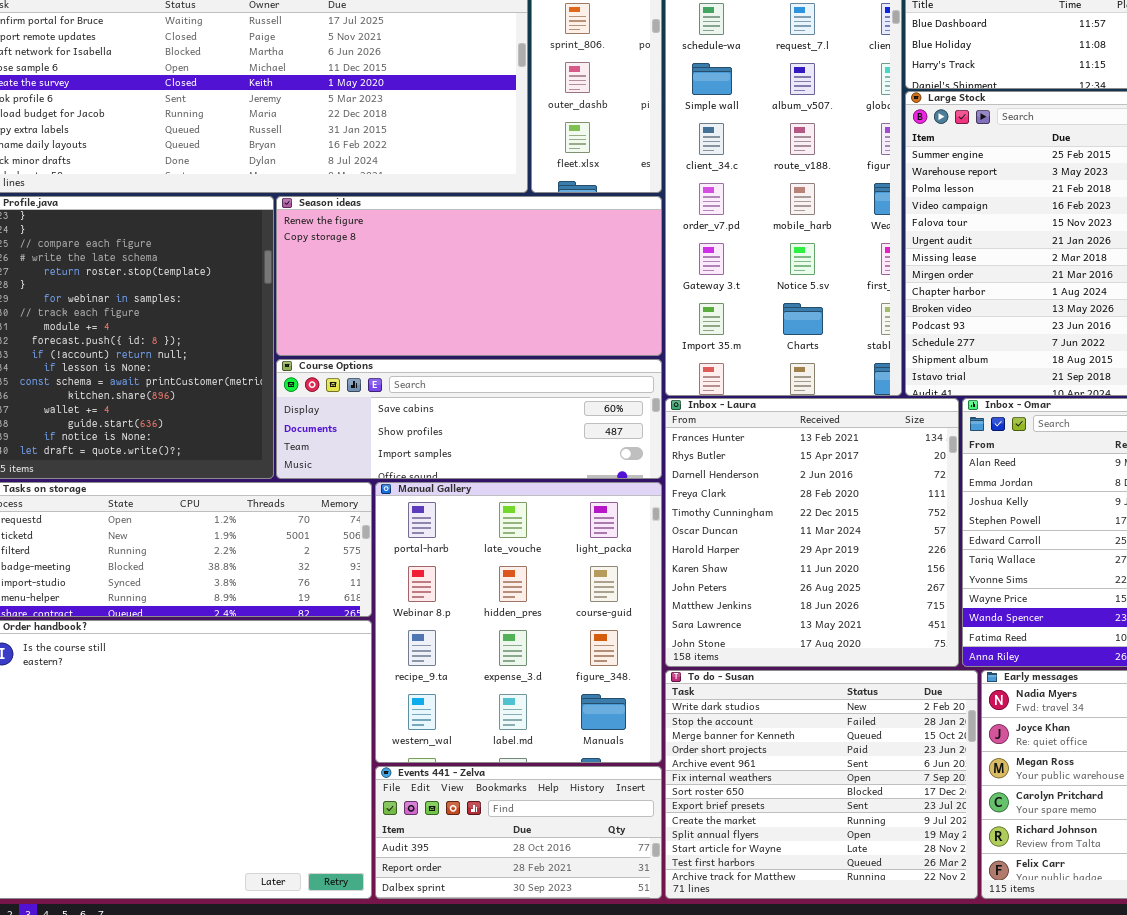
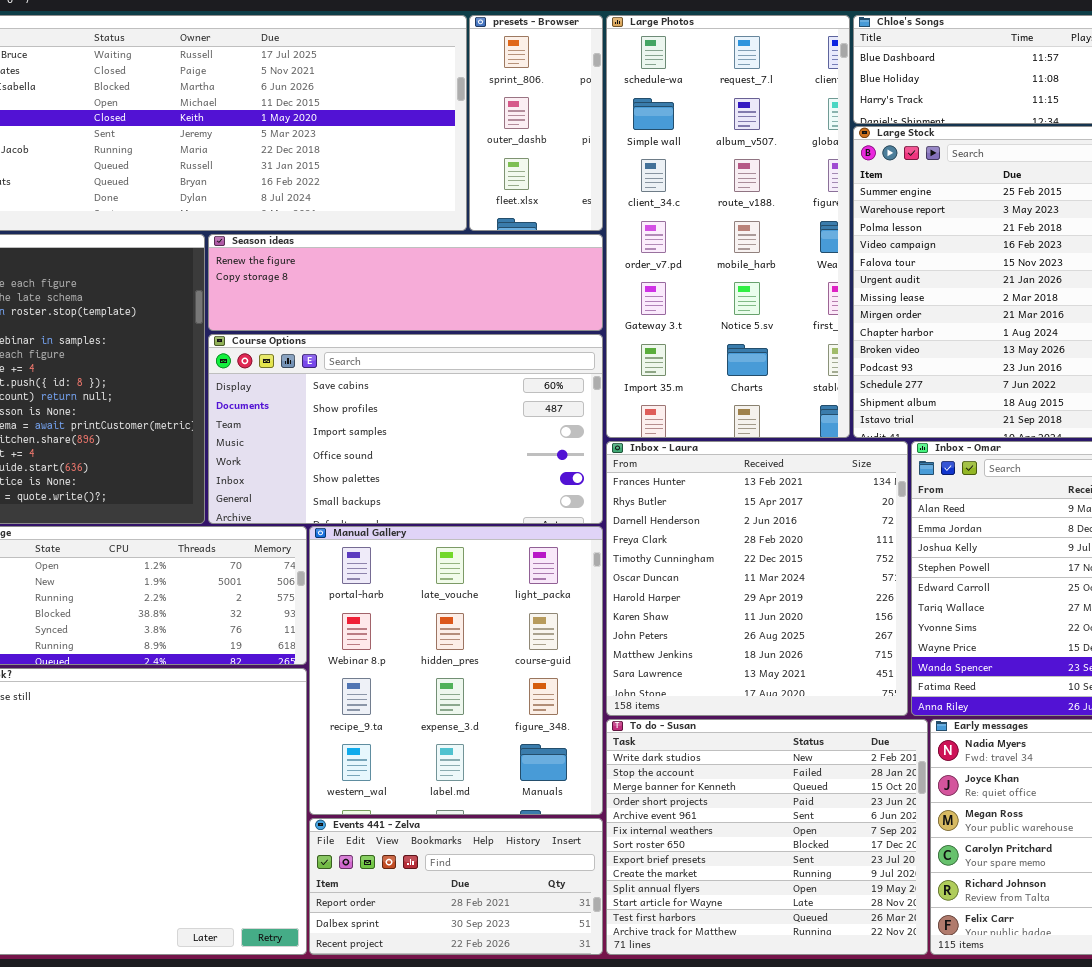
Season ideas: [276,196,662,356] -> [208,234,603,331], resized
Course Options: [276,359,662,479] -> [208,334,603,524], resized
Events 441 - Zelva: [375,766,662,899] -> [309,818,603,955], scrolled down 1 row

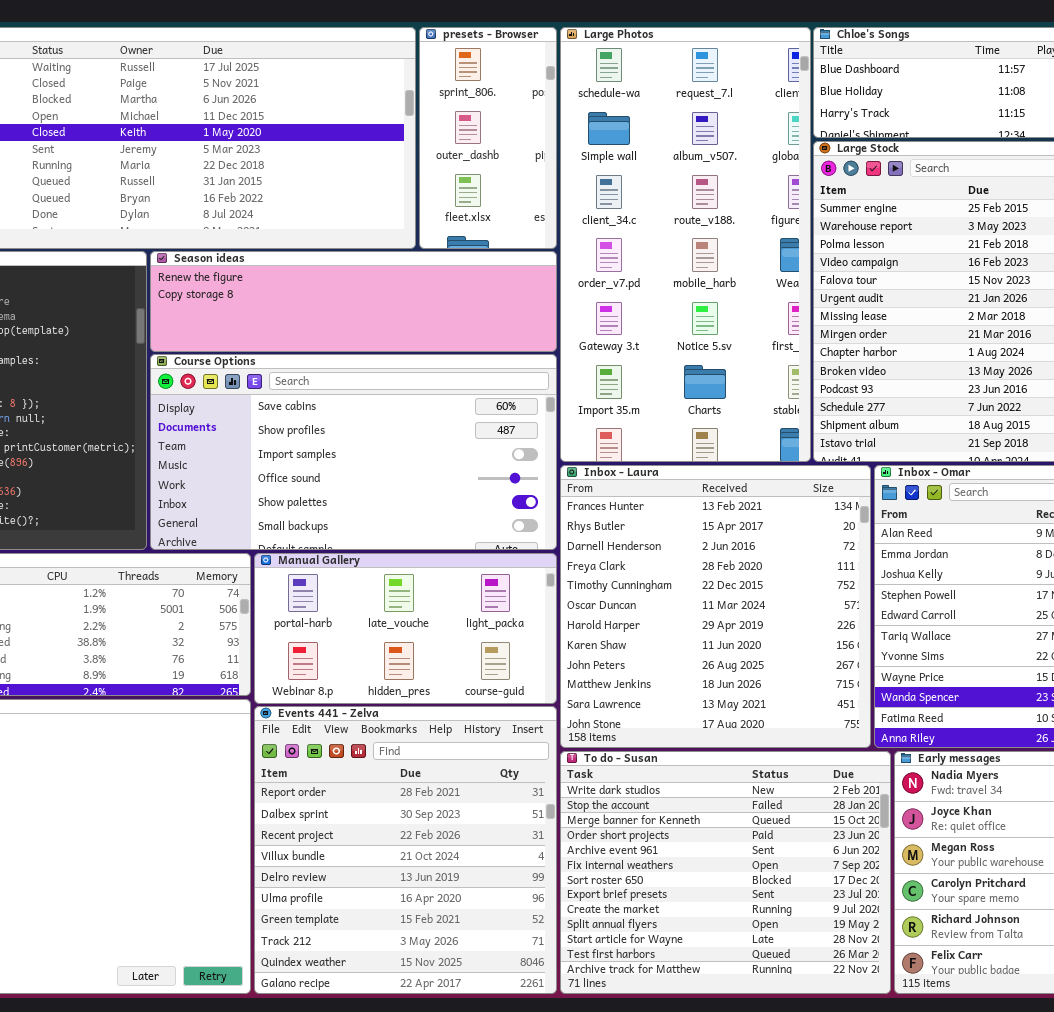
Manual Gallery: [309,526,603,815] -> [254,553,557,704], resized
Events 441 - Zelva: [309,818,603,955] -> [254,706,557,994], resized

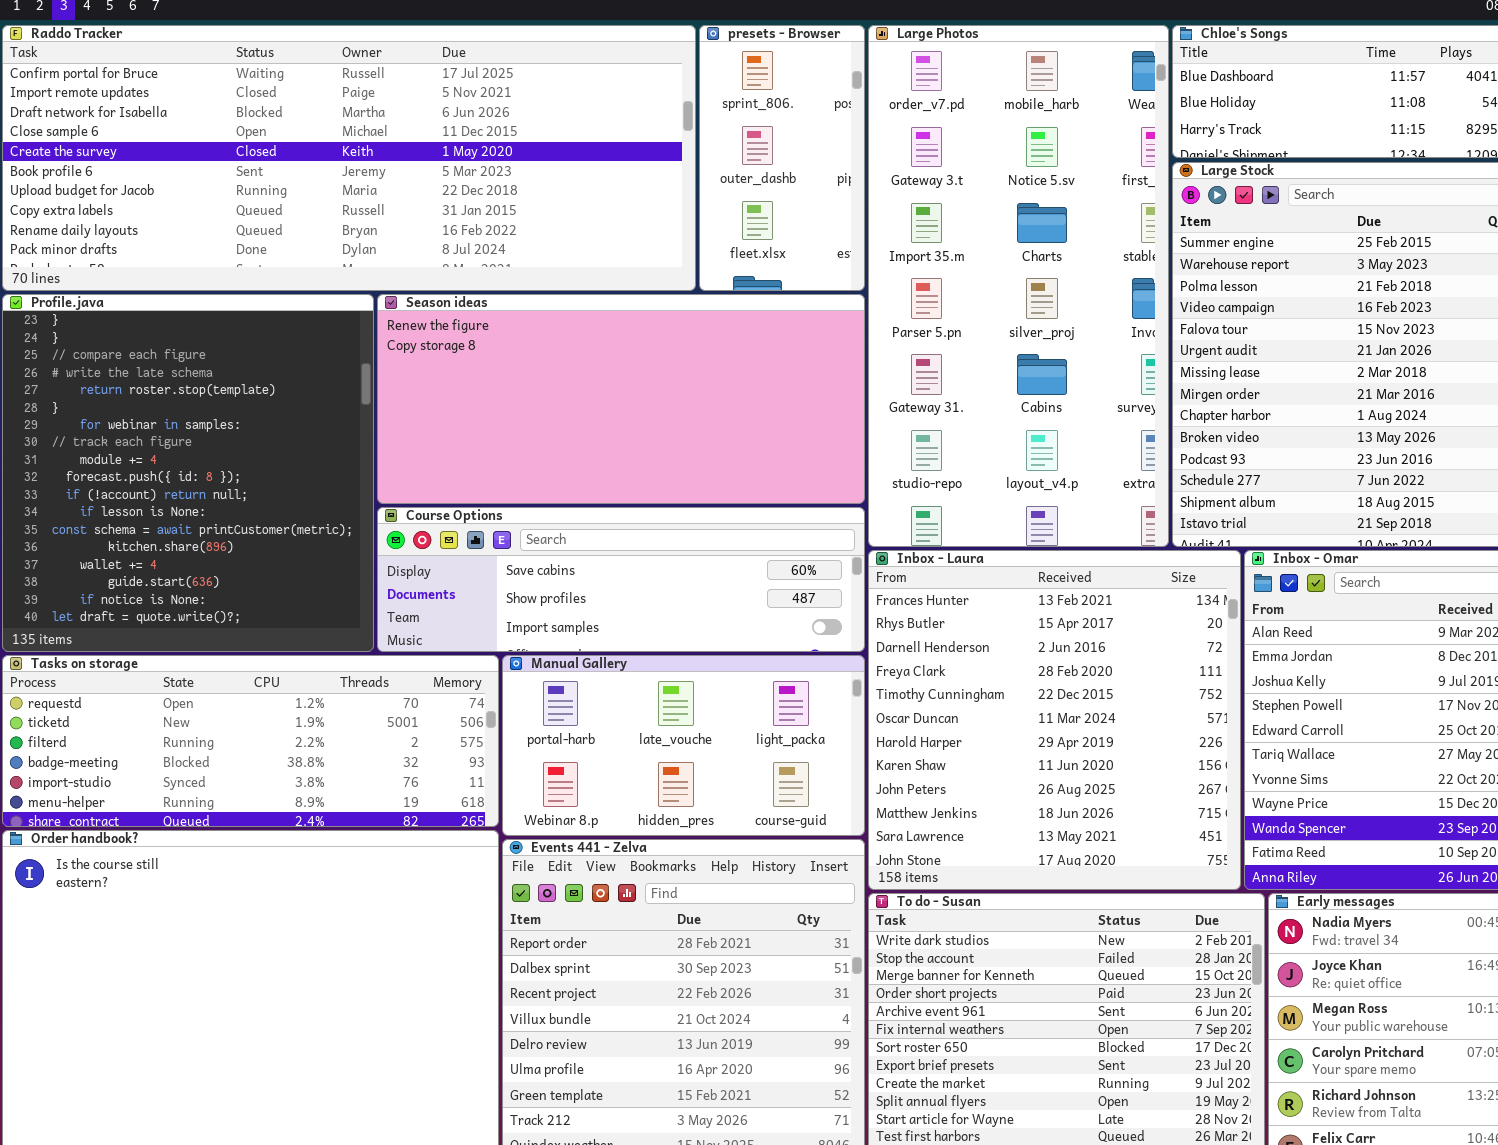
Large Photos: [560,27,811,462] -> [868,25,1169,547], scrolled down 3 rows
Season ideas: [150,251,557,352] -> [377,294,865,504], resized
Course Options: [150,354,557,550] -> [377,507,865,652], resized

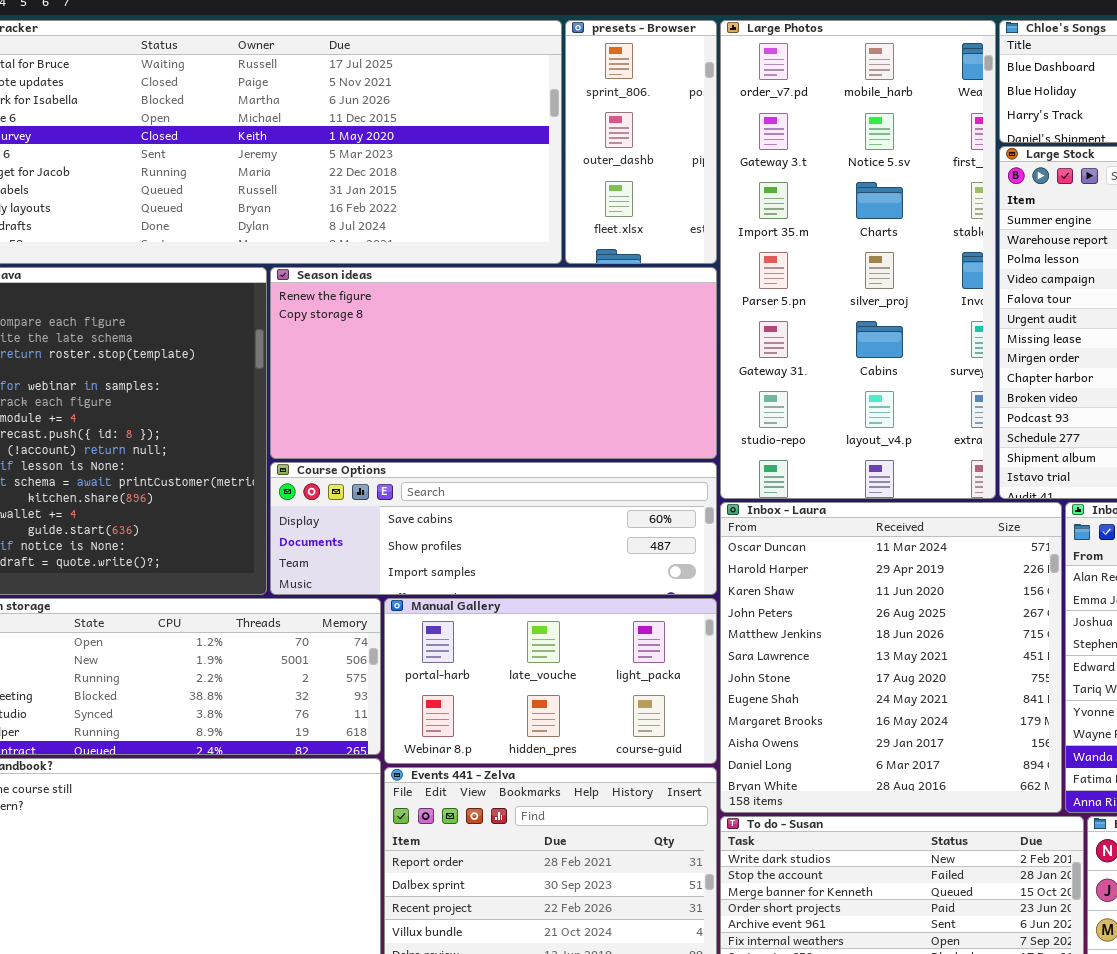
Inbox - Laura: [868,550,1241,890] -> [720,502,1062,813], scrolled down 5 rows

